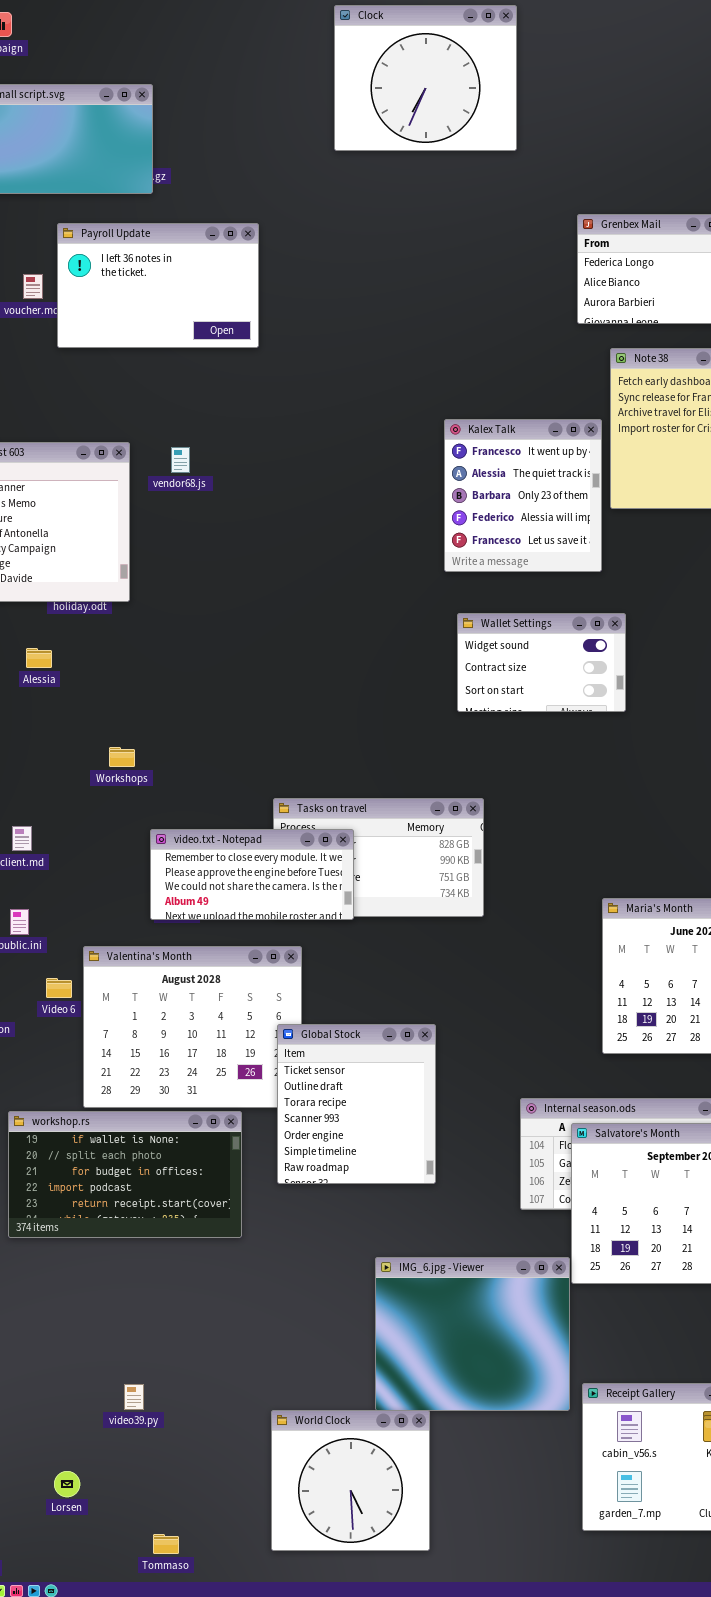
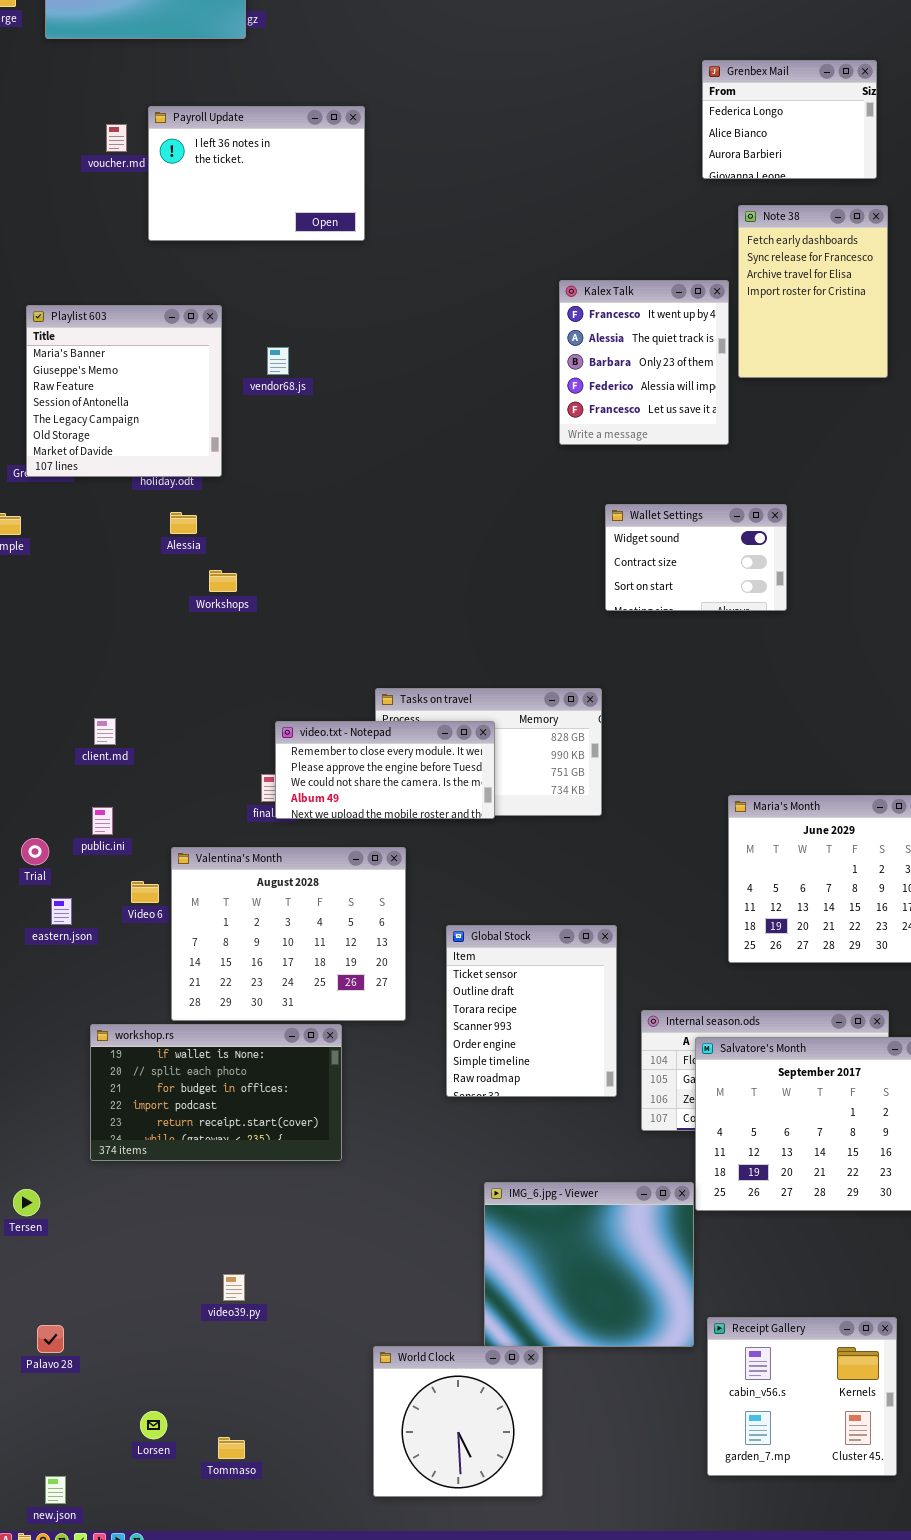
Payroll Update: [57,223,259,348] -> [148,106,365,241], moved
vendor68.js: [171,447,190,473] -> [267,347,289,375], moved
Wallet Settings: [457,613,626,712] -> [605,504,787,611], moved
Alessia: [26,648,52,668] -> [170,512,197,534], moved
Workshops: [109,747,135,767] -> [209,570,237,592], moved
video.txt - Notepad: [150,829,354,920] -> [275,721,495,819], moved
Global Stock: [277,1024,436,1184] -> [446,925,617,1097], moved
video39.py: [124,1384,144,1410] -> [223,1274,245,1301], moved
Tommaso: [153,1534,179,1554] -> [218,1437,245,1459], moved

